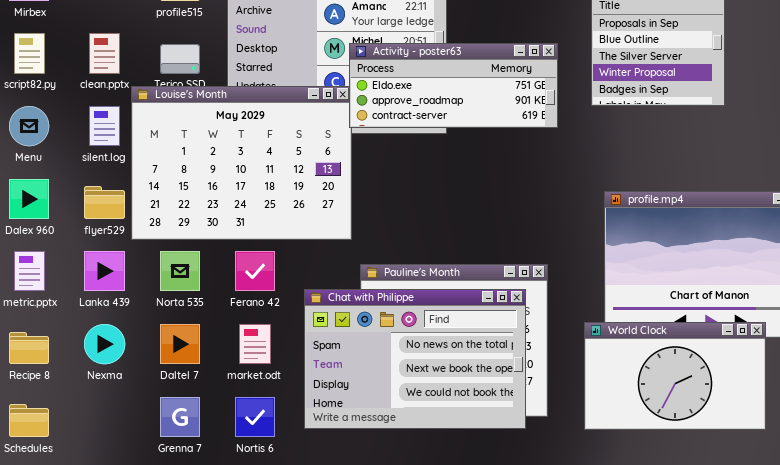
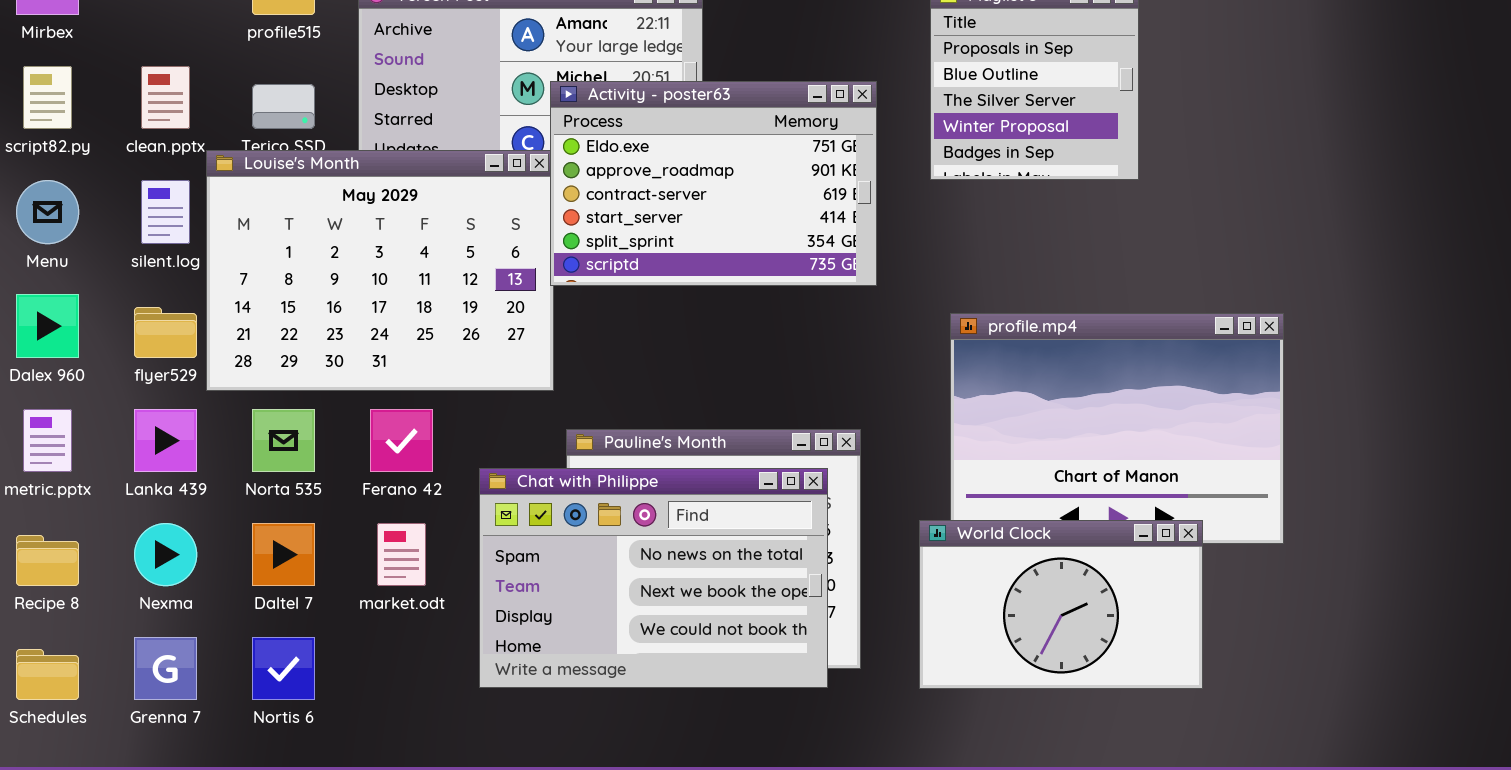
Activity - poster63: [349,43,558,128] -> [550,81,877,286], resized
Grenna 7: [160,397,200,437] -> [134,637,197,700], moved
Nortis 6: [235,397,275,437] -> [252,637,315,700], moved

